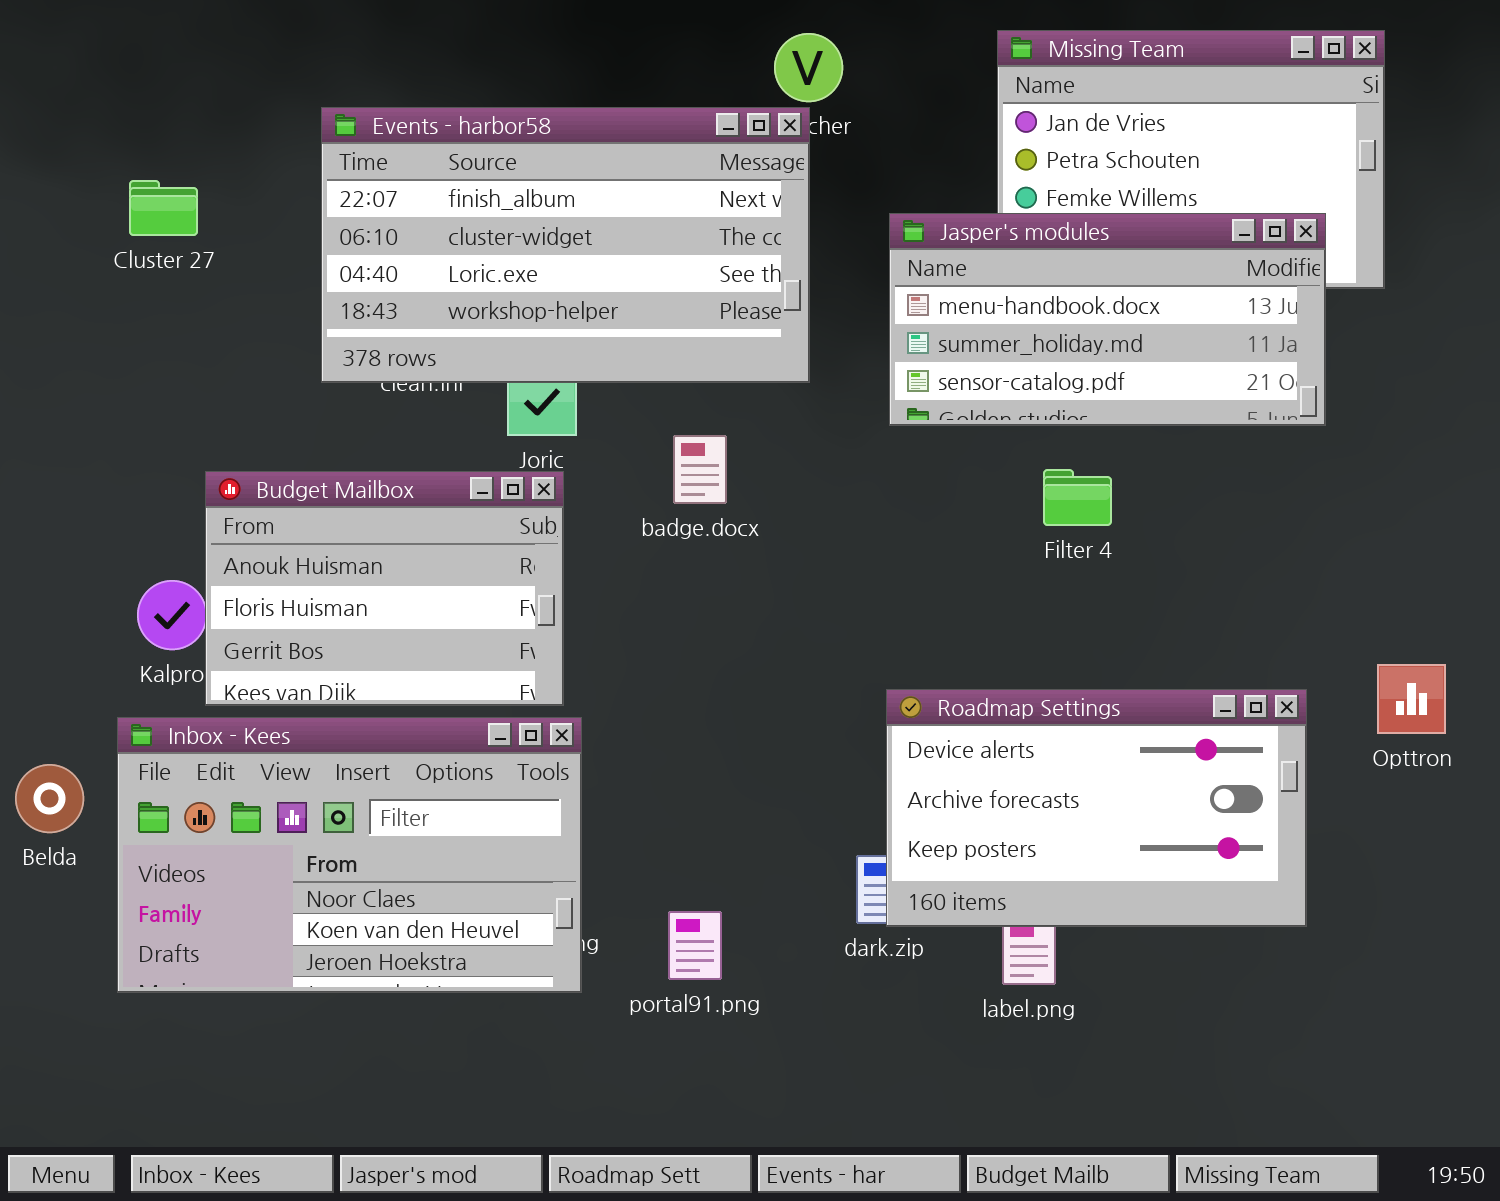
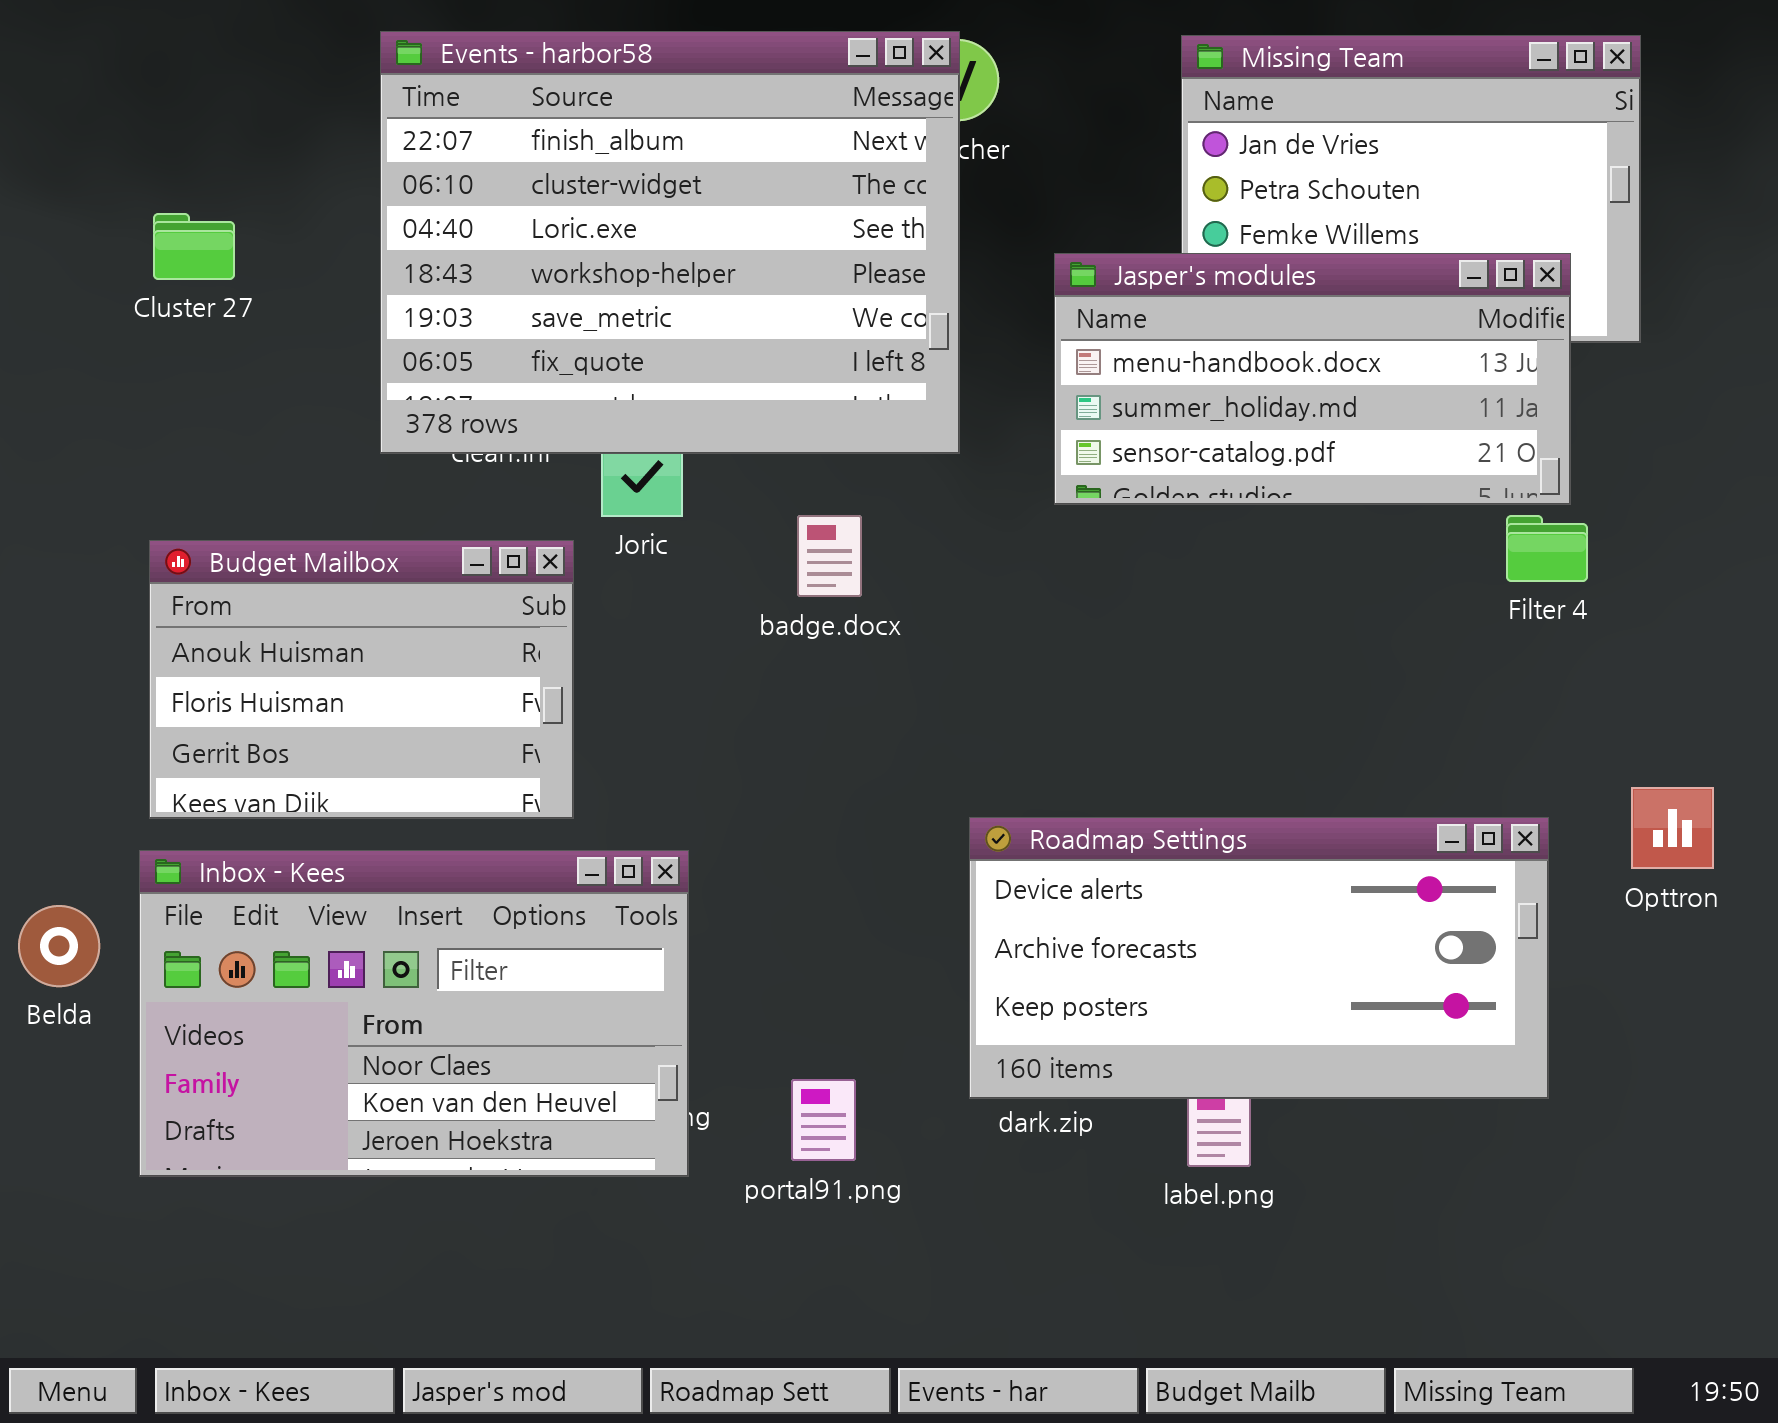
Events - harbor58: [321,107,810,383] -> [380,31,960,454], resized
Filter 4: [1043,469,1112,526] -> [1506,515,1588,582], moved
Budget Mailbox: [205,471,564,706] -> [149,540,574,819], moved
Roadmap Settings: [886,689,1307,927] -> [969,817,1549,1099], resized

